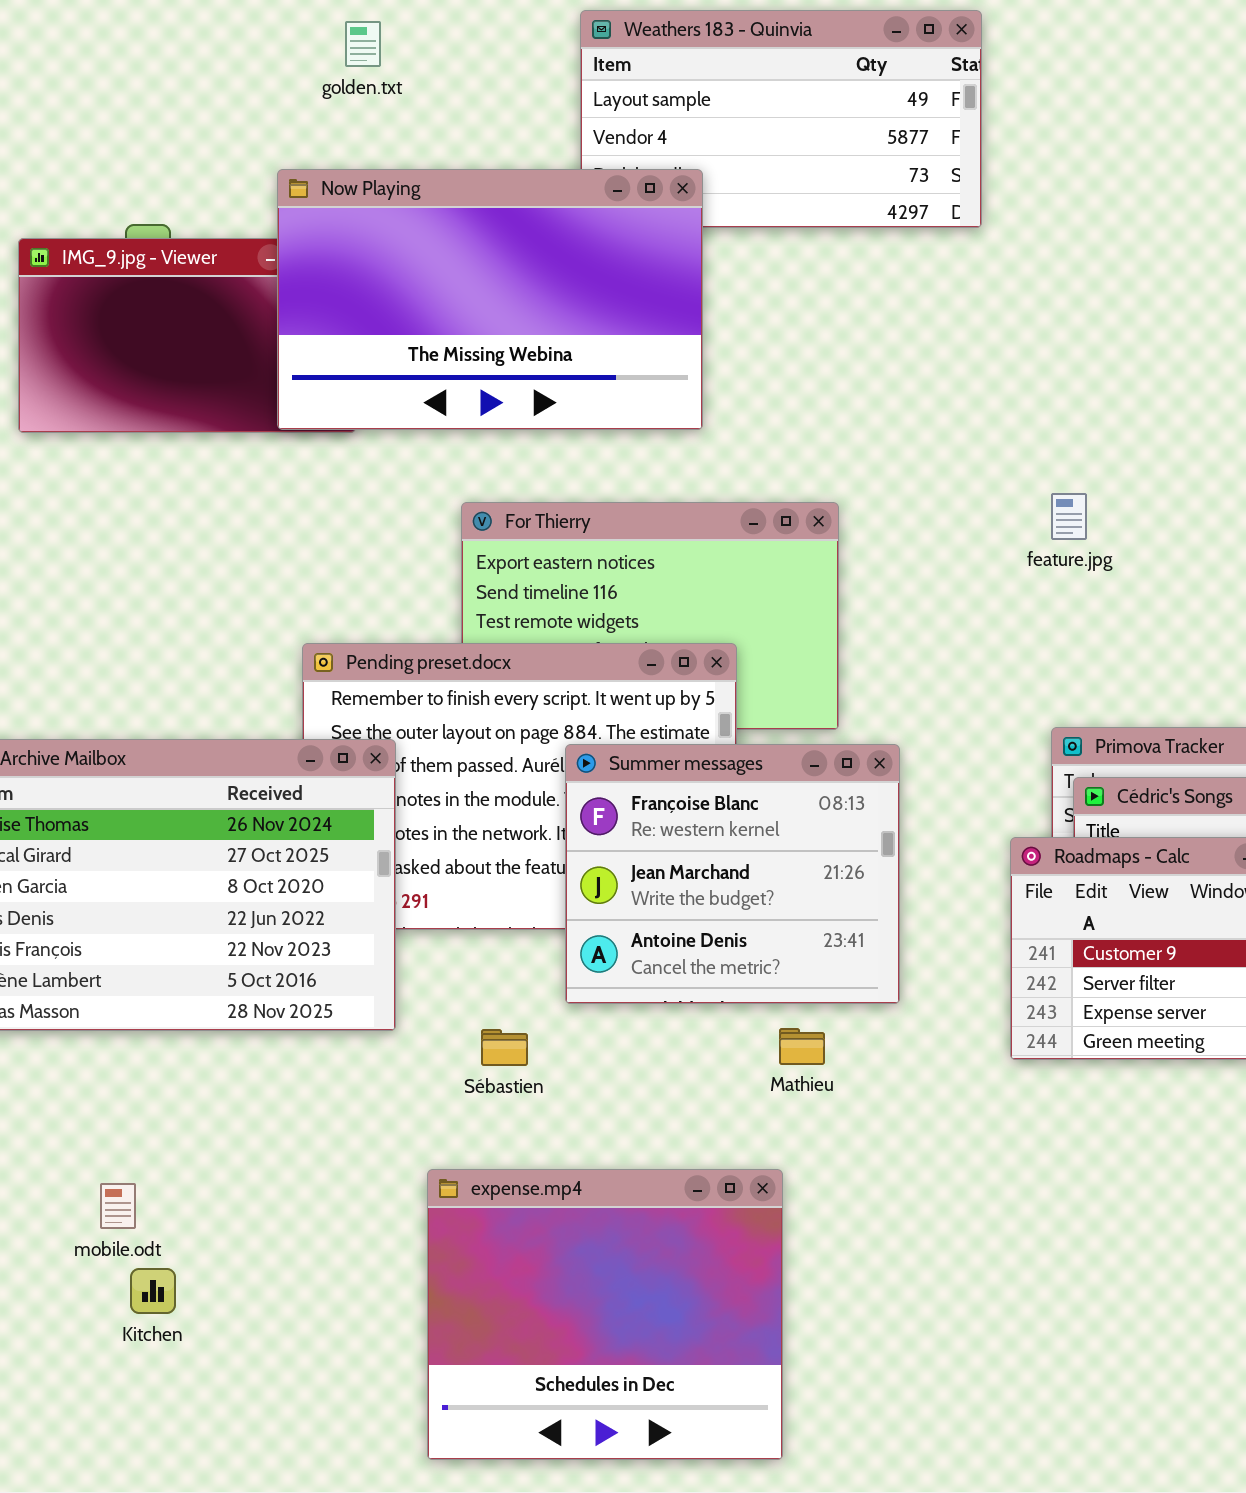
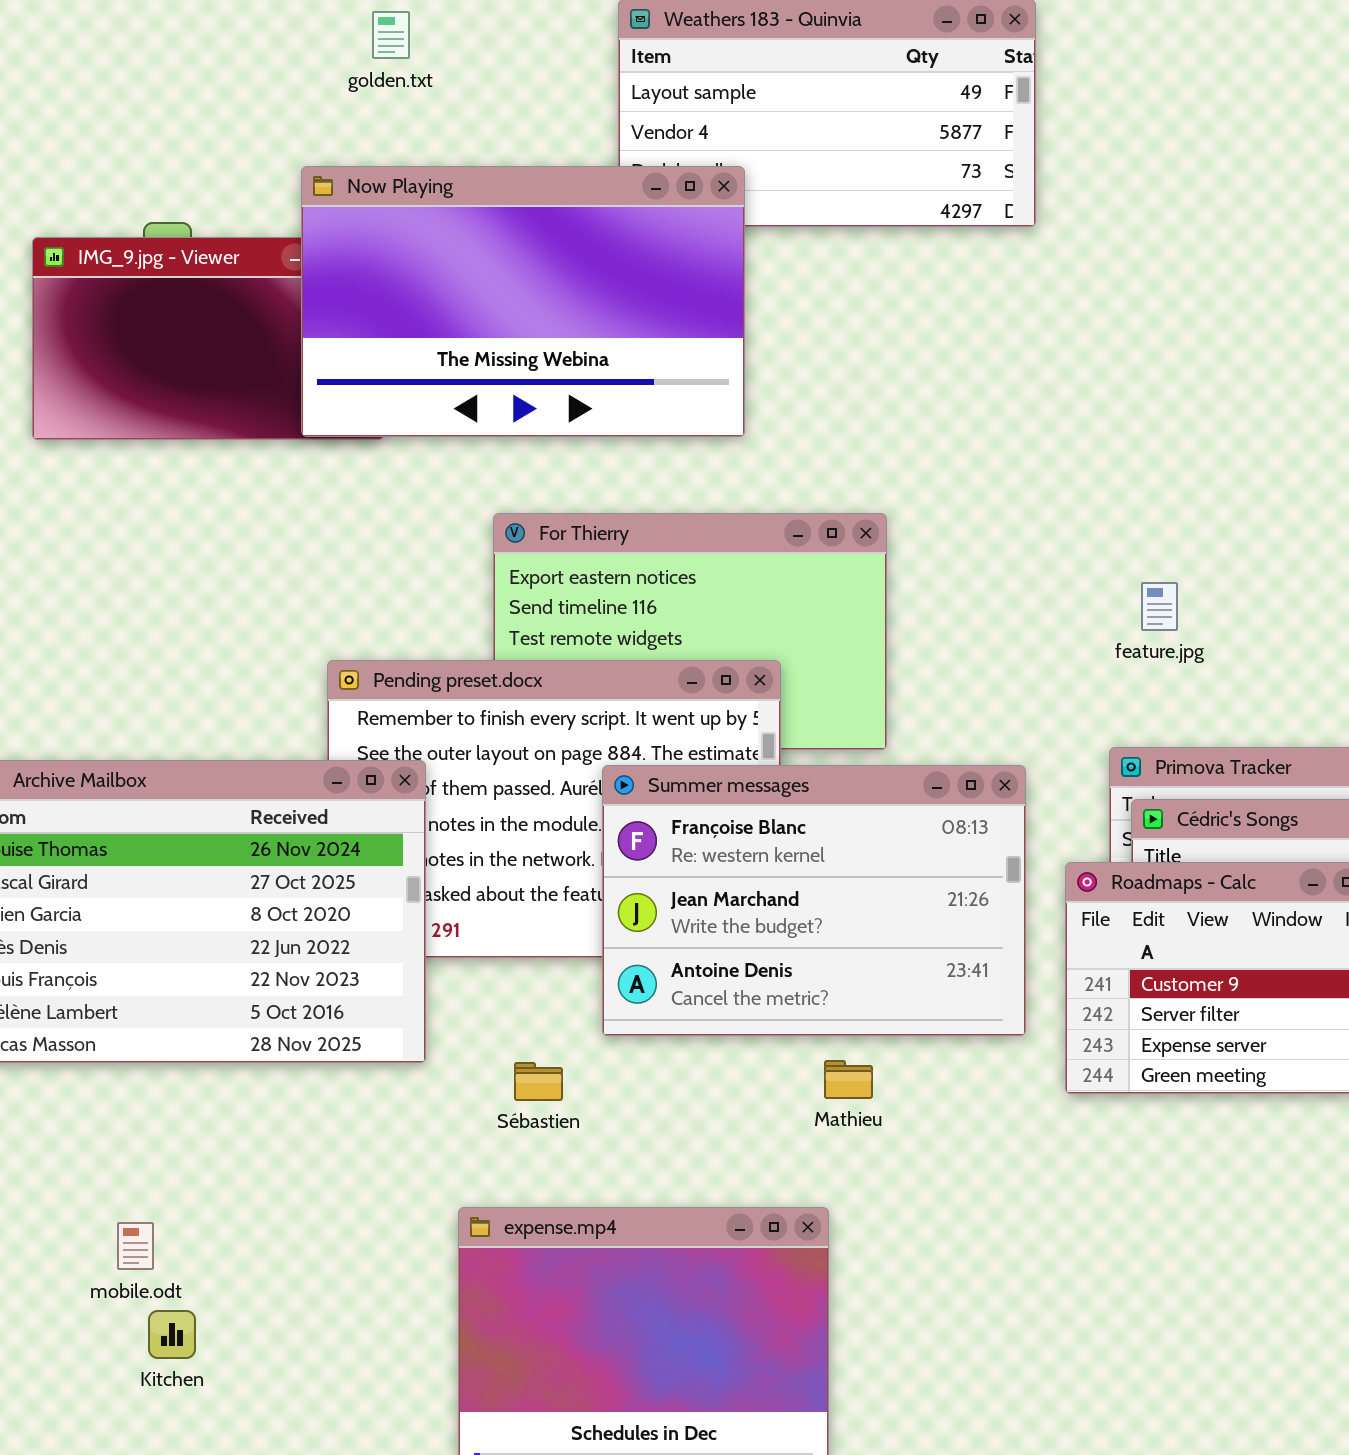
feature.jpg: [1051,493,1087,540] -> [1141,582,1178,631], moved
Summer messages: [565,744,900,1004] -> [602,765,1026,1036], resized

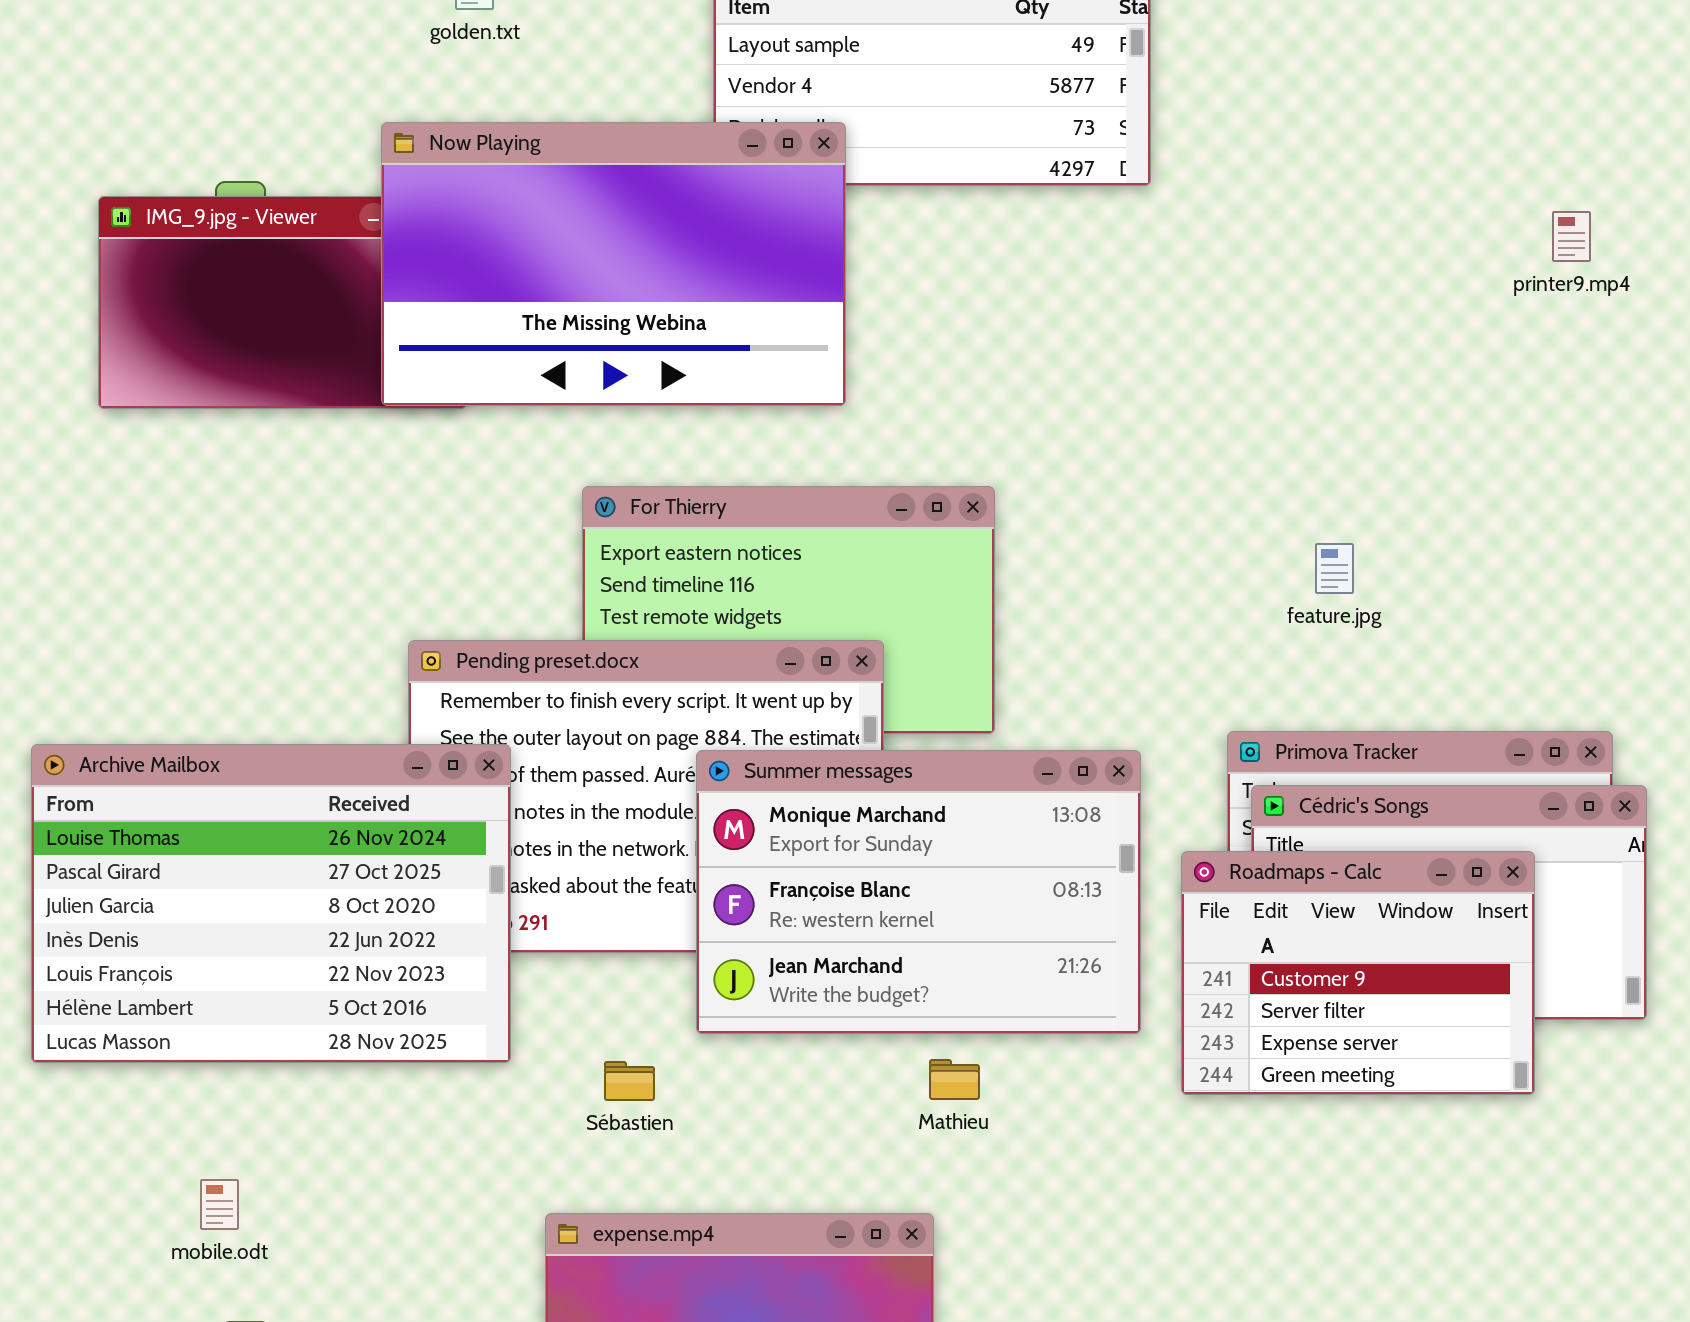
feature.jpg: [1141,582,1178,631] -> [1315,543,1354,594], moved
Summer messages: [602,765,1026,1036] -> [696,750,1141,1034], scrolled up 1 row
mobile.odt: [117,1222,154,1270] -> [200,1179,239,1230], moved

